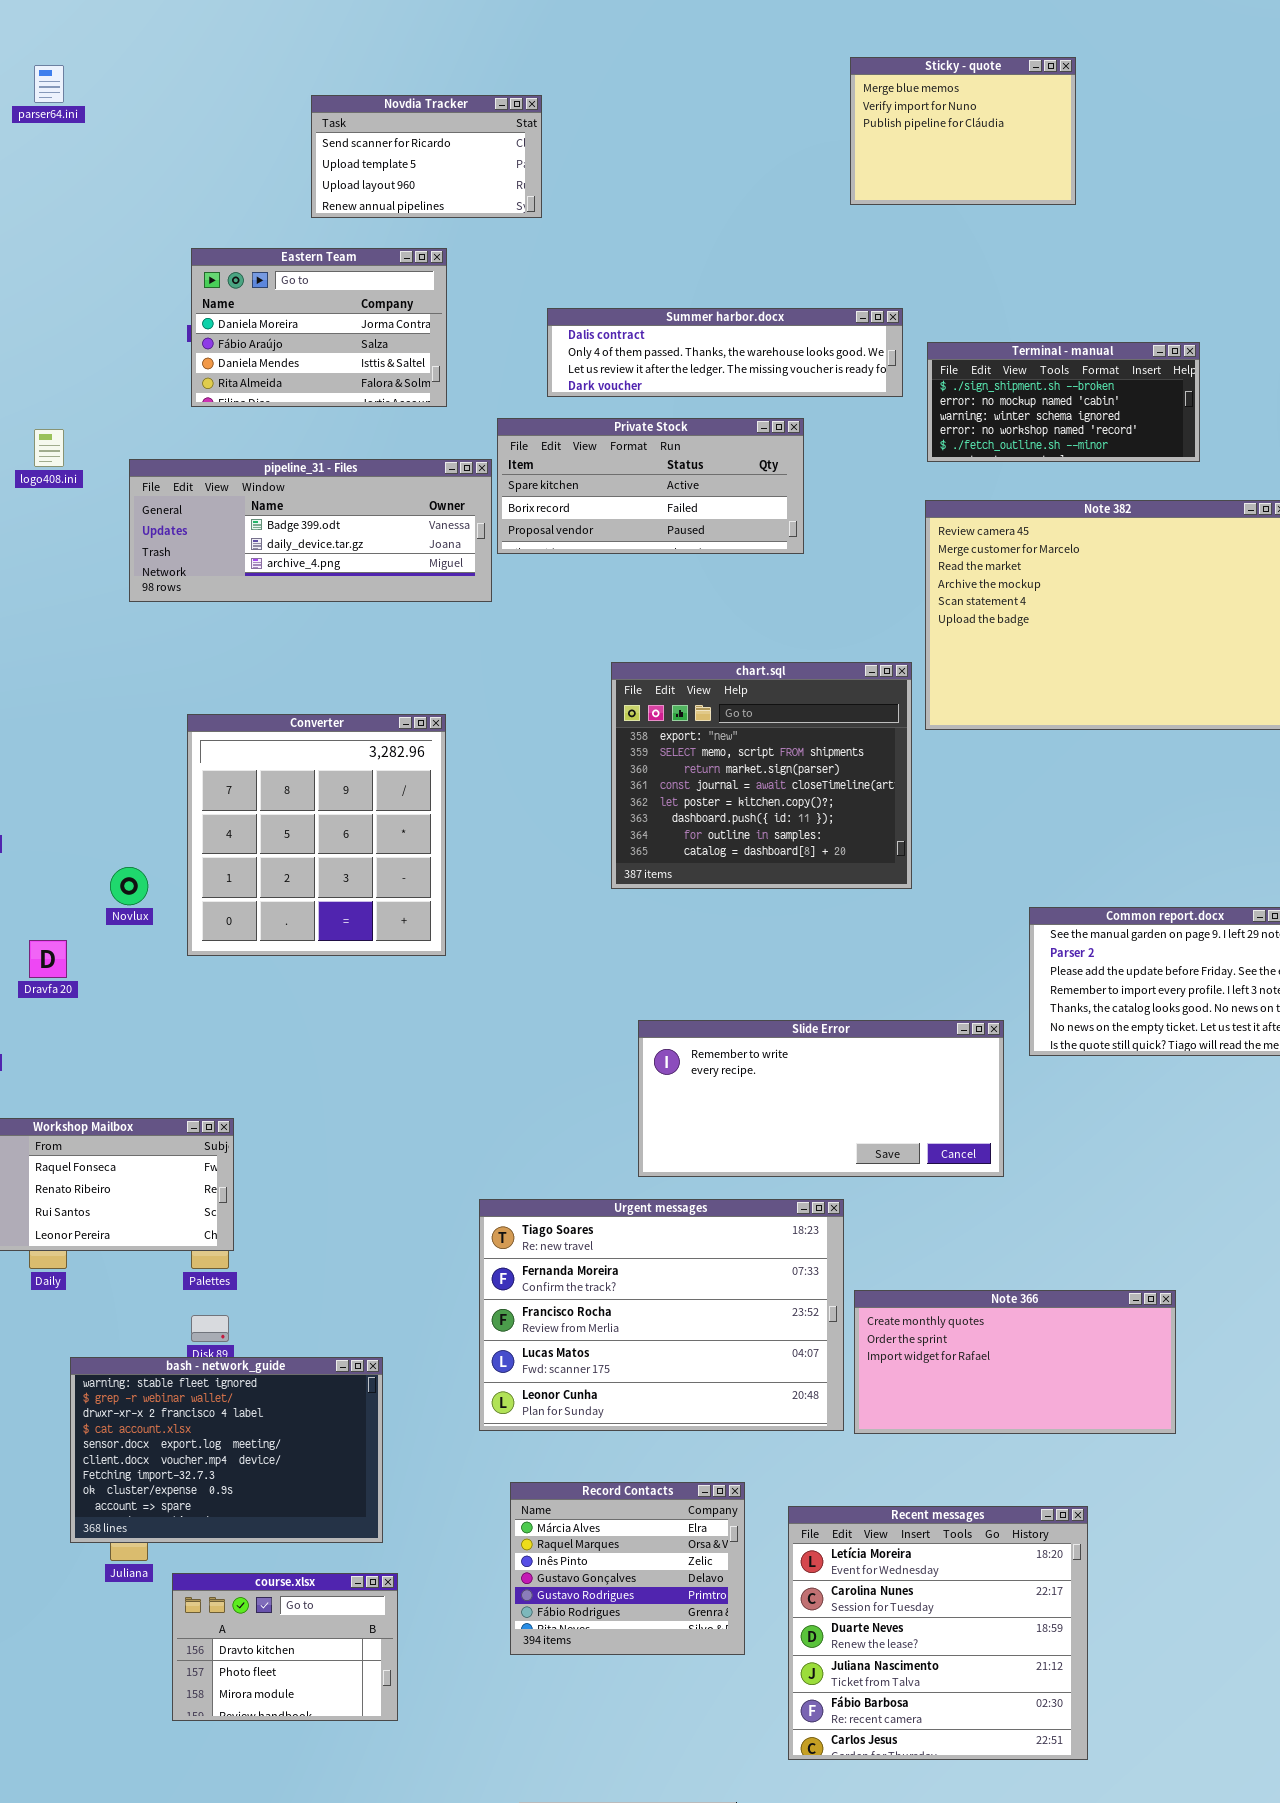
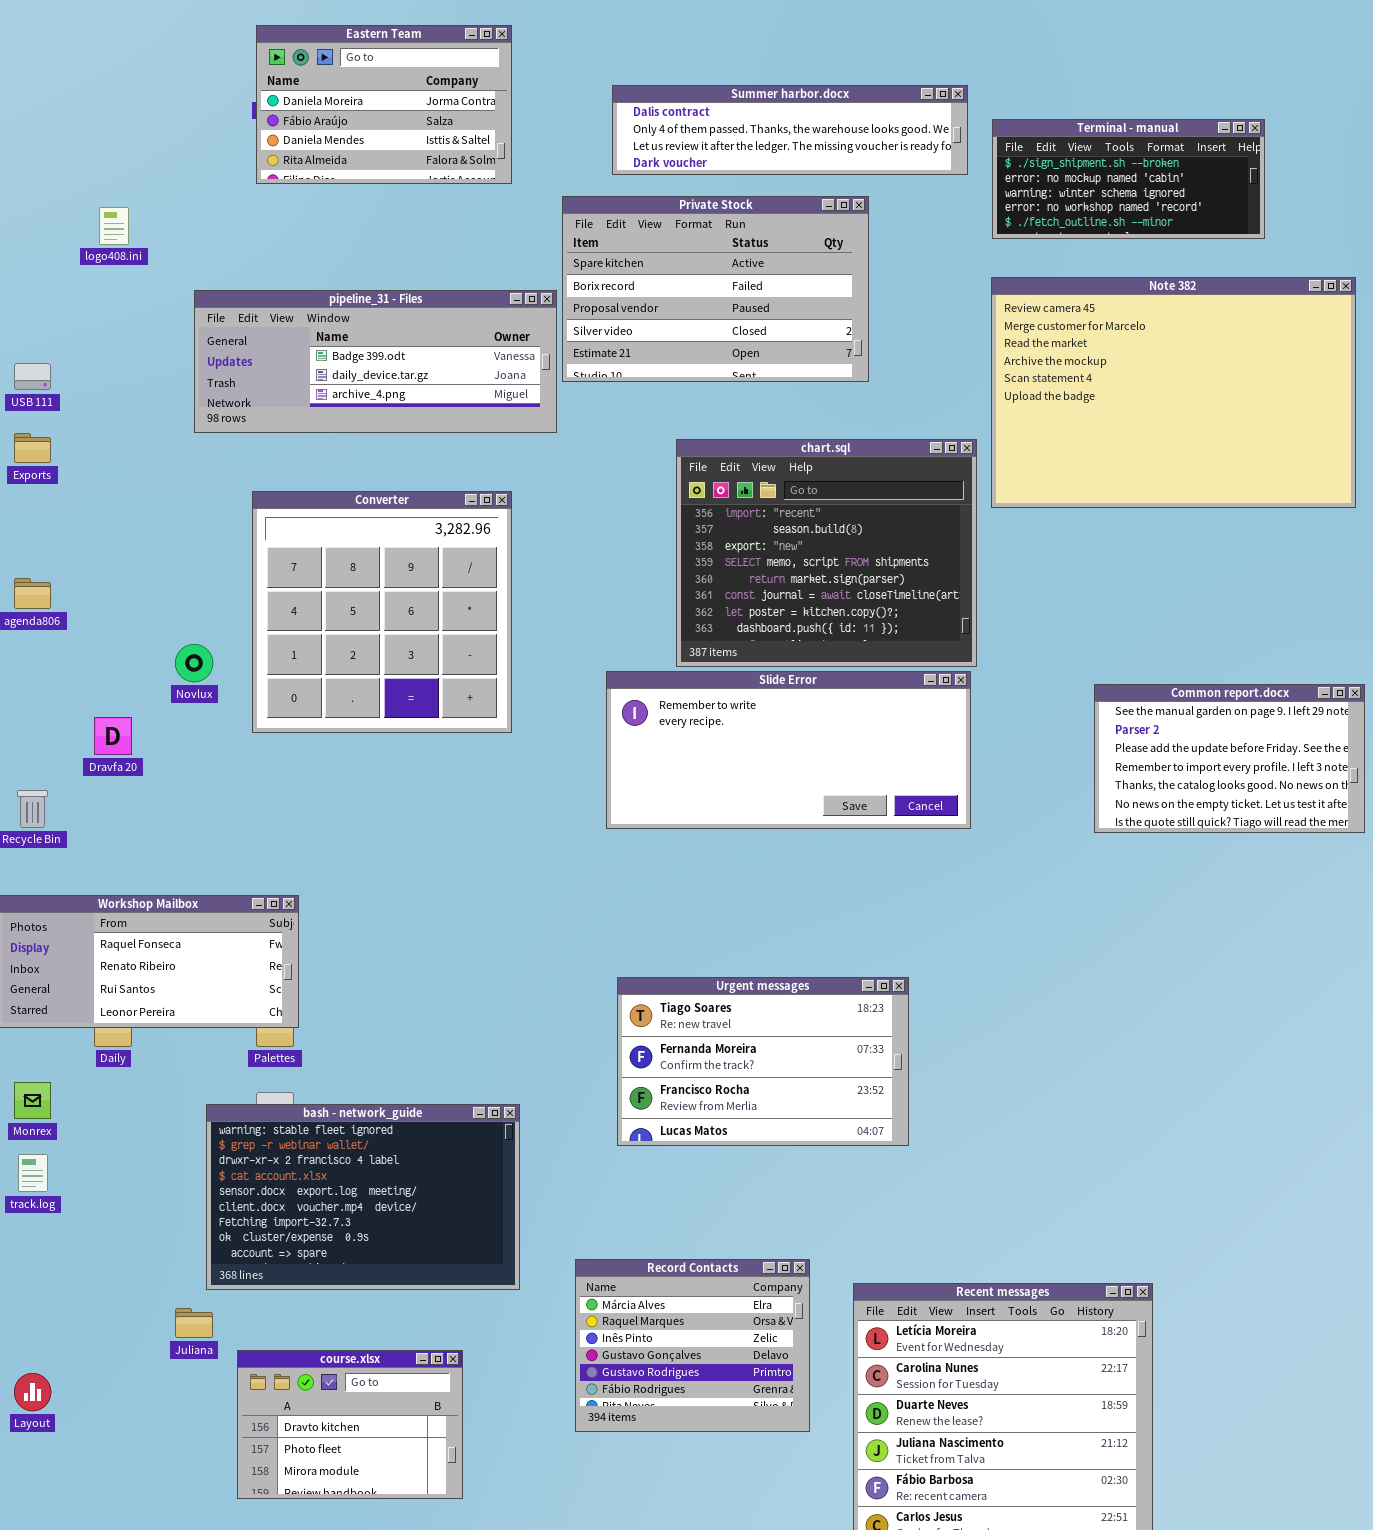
Private Stock: [497,418,804,554] -> [562,196,869,382], resized
pipeline_31 - Files: [129,459,492,602] -> [194,290,557,433], moved
chart.sql: [611,662,912,889] -> [676,439,977,667], scrolled up 2 rows
Slide Error: [638,1020,1004,1177] -> [606,671,971,829], moved
Urgent messages: [479,1199,844,1431] -> [617,977,909,1146], resized
Note 366: [854,1290,1176,1434] -> none, closed
bash - network_guide: [70,1357,383,1543] -> [206,1104,520,1290], moved

